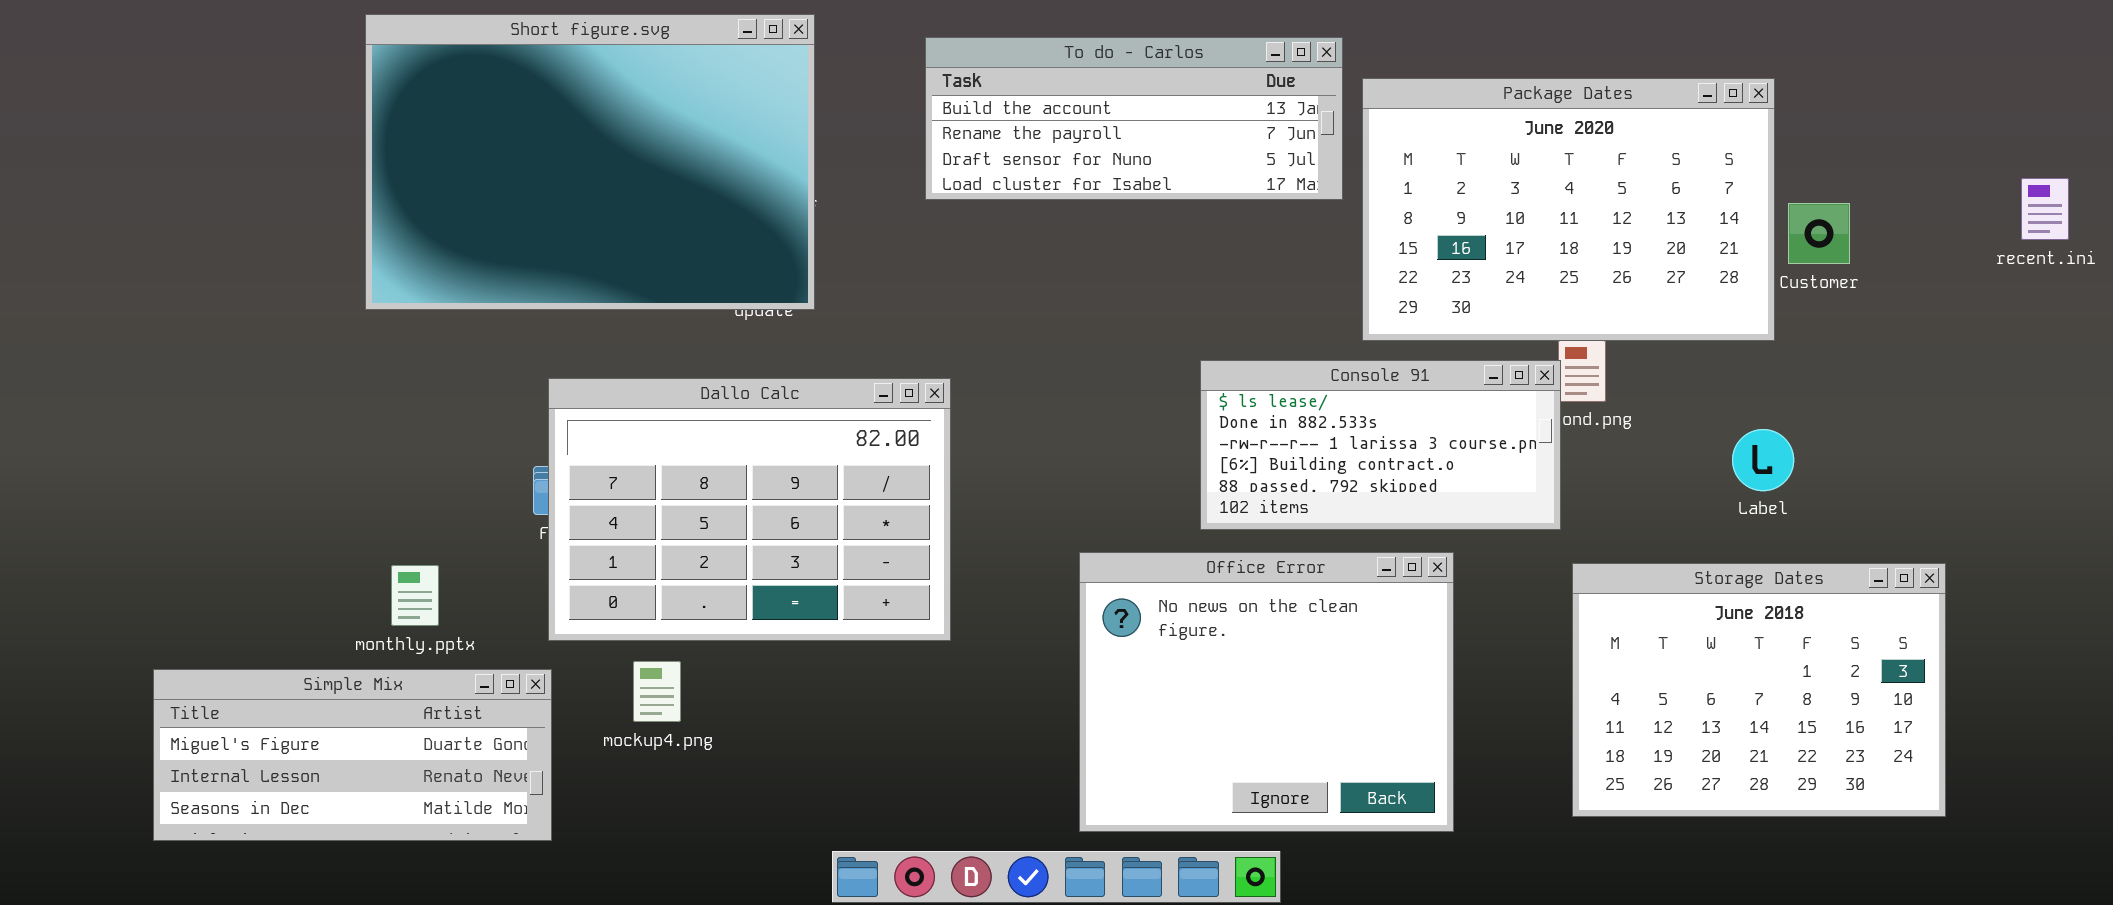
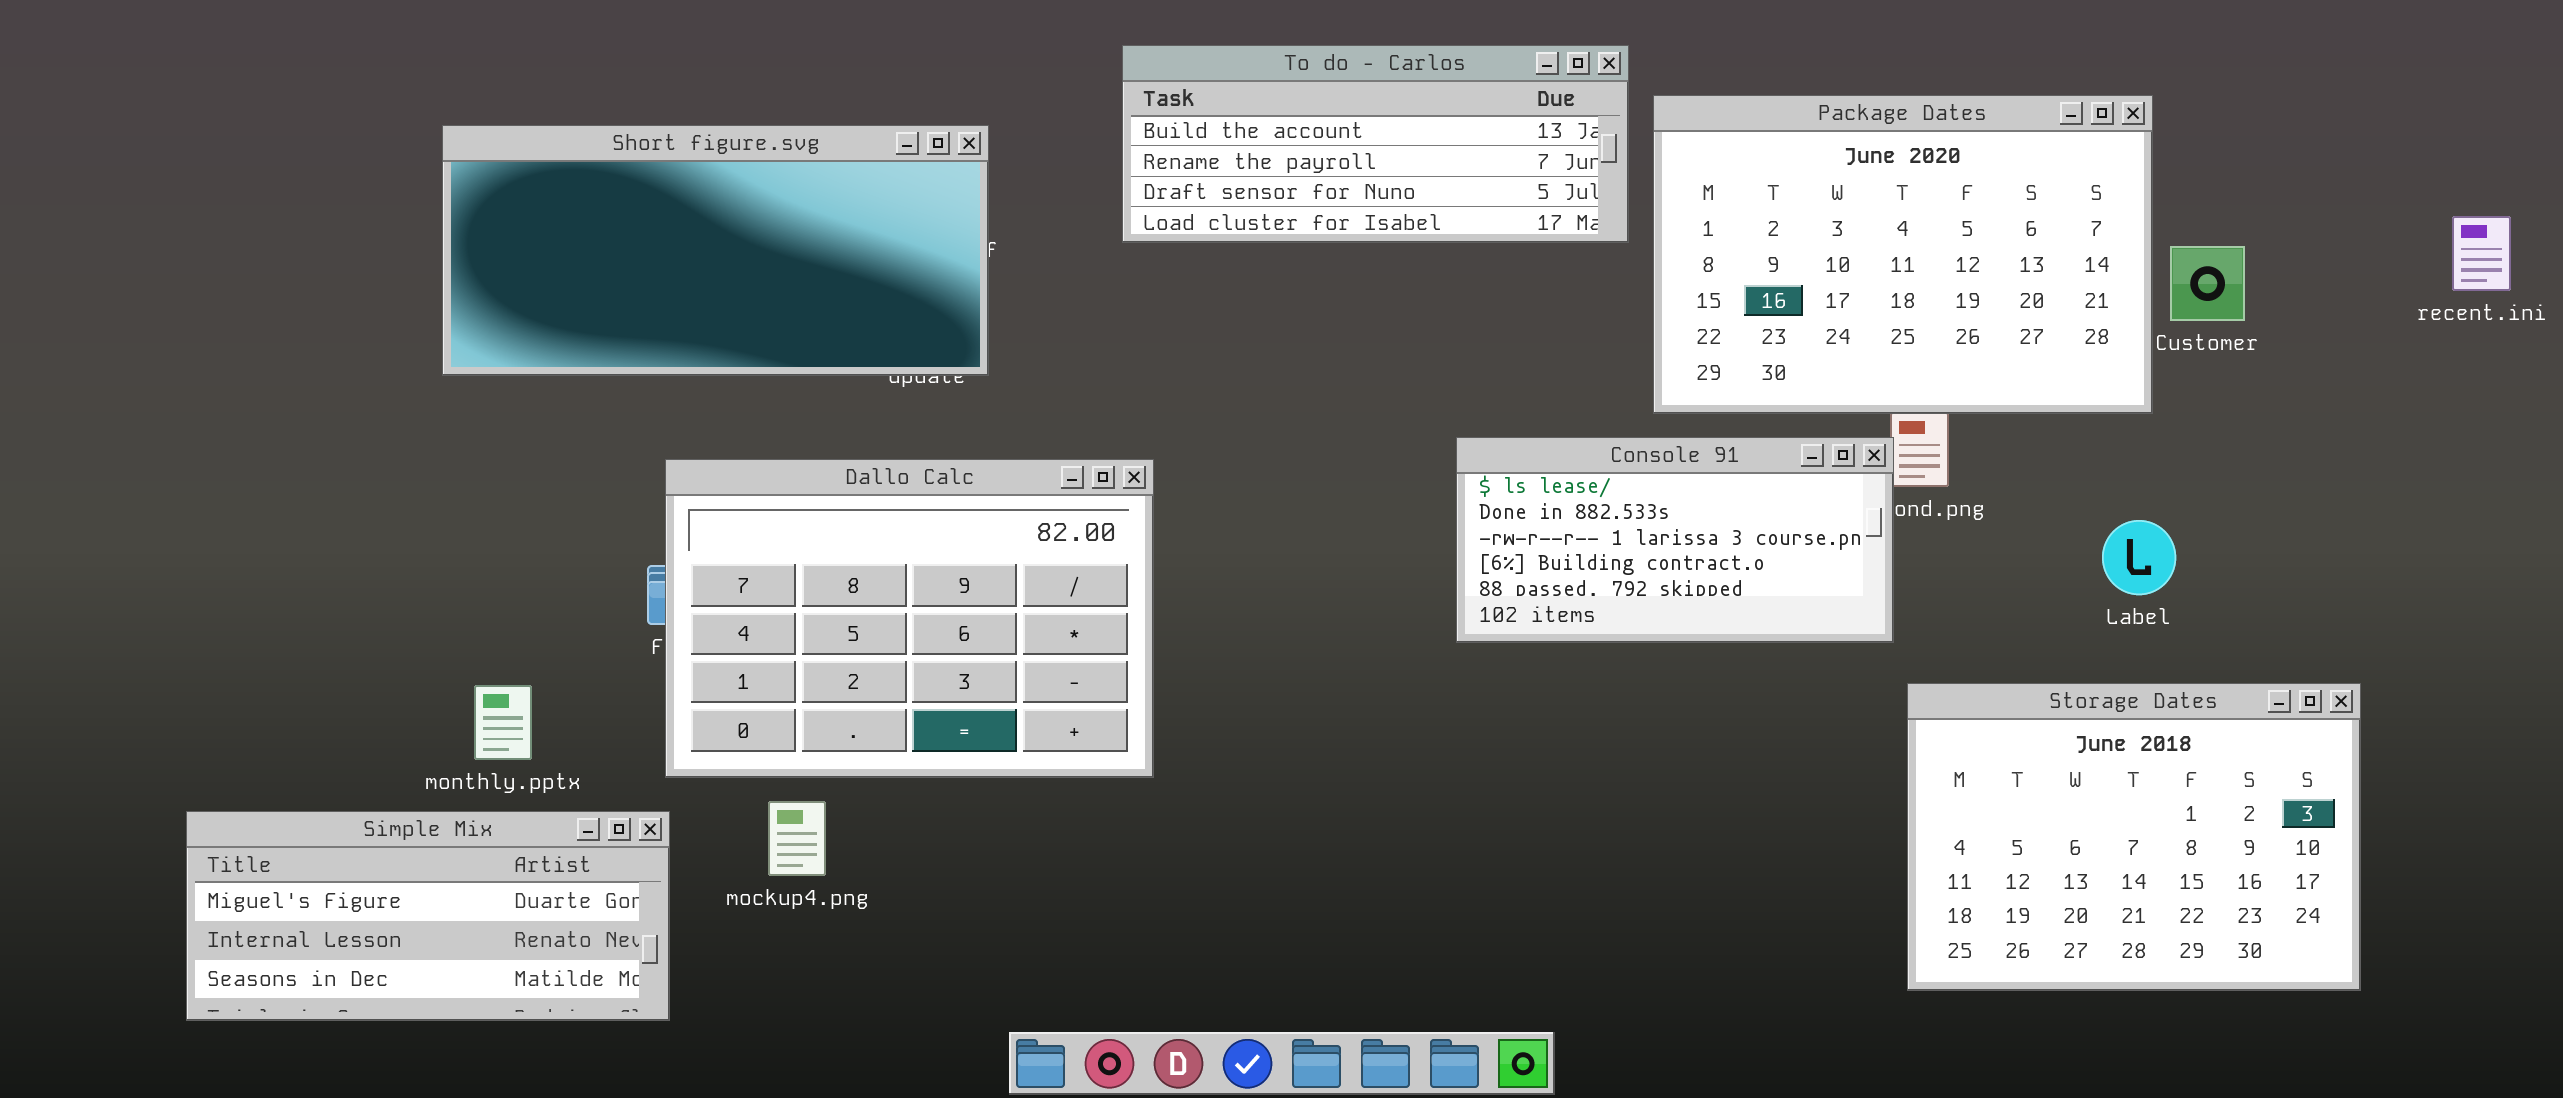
Short figure.svg: [365,14,815,310] -> [442,125,989,376], resized
Office Error: [1079,552,1454,832] -> none, closed

